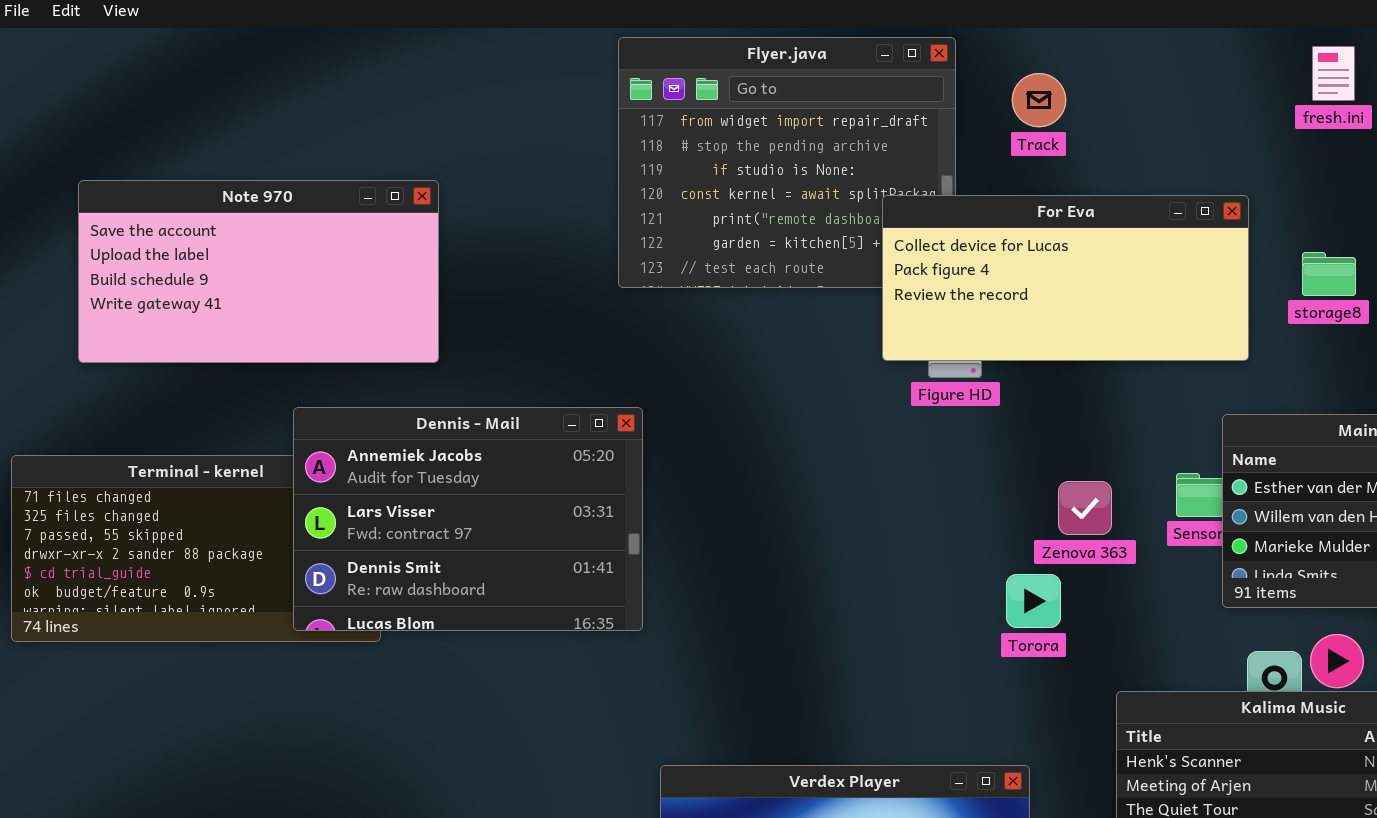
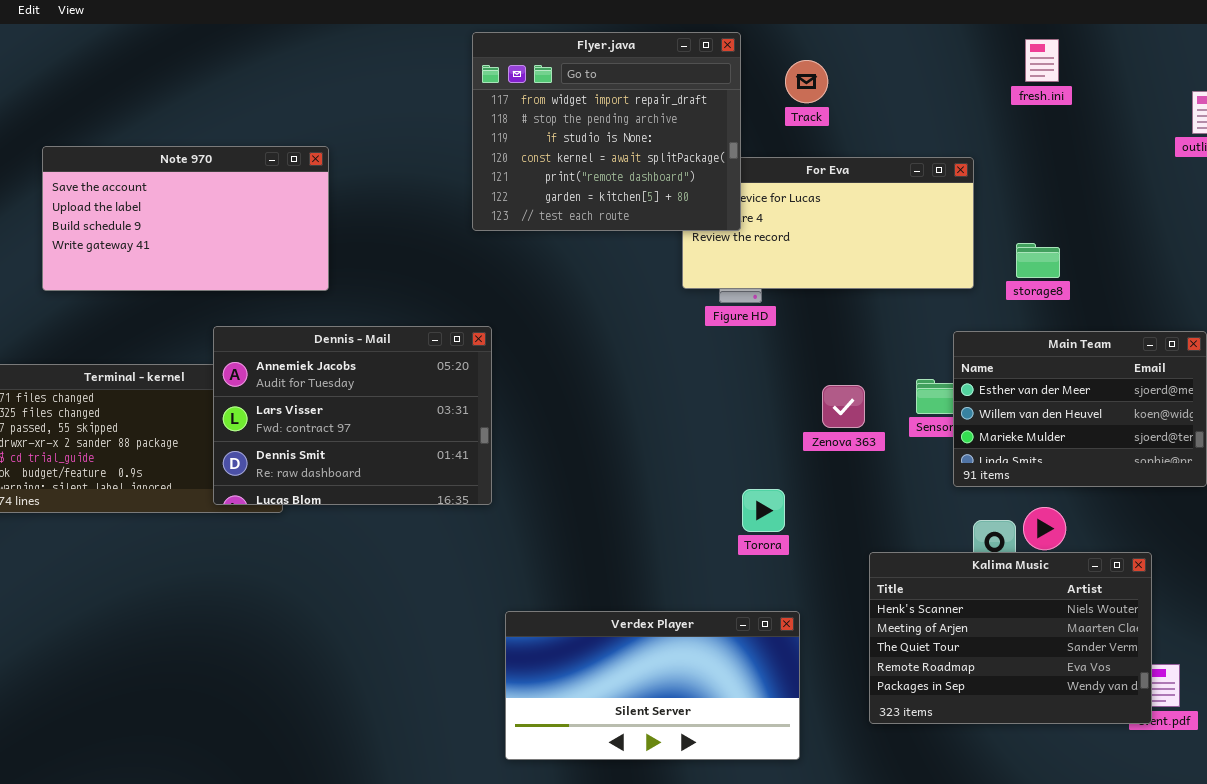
Flyer.java: [618,37,956,288] -> [472,32,741,231], raised
storage8: [1302,252,1356,296] -> [1016,243,1060,278], moved
Torora: [1006,574,1061,628] -> [742,489,785,532], moved

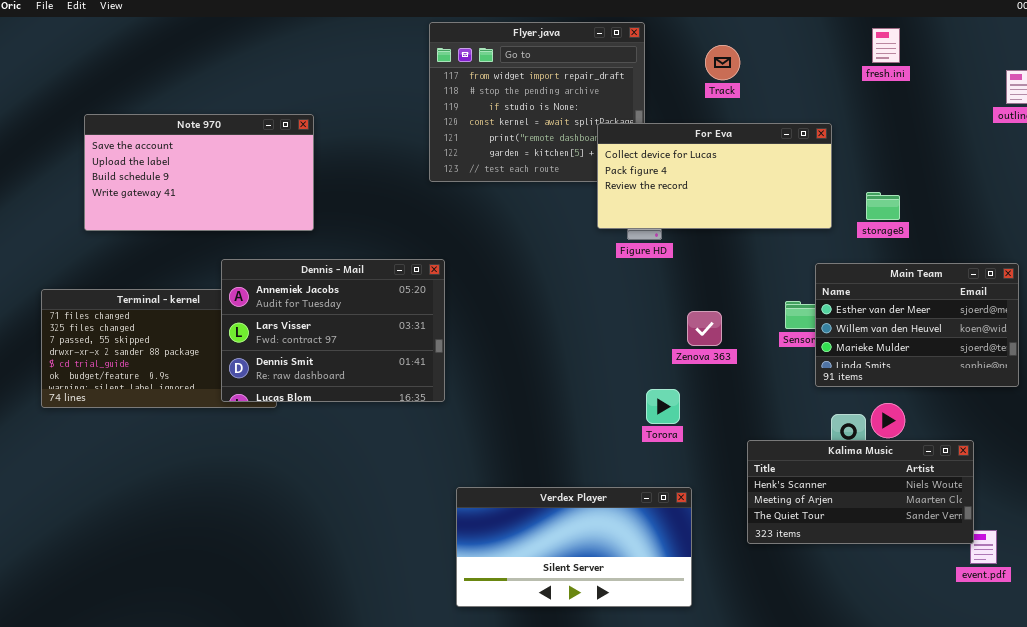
Track: [785,60,828,103] -> [705,45,740,80], moved
For Eva: [682,157,974,289] -> [597,123,832,229], raised
Zenova 363: [822,385,865,428] -> [687,311,722,346], moved
Kalima Music: [869,552,1152,724] -> [747,440,974,544], resized

